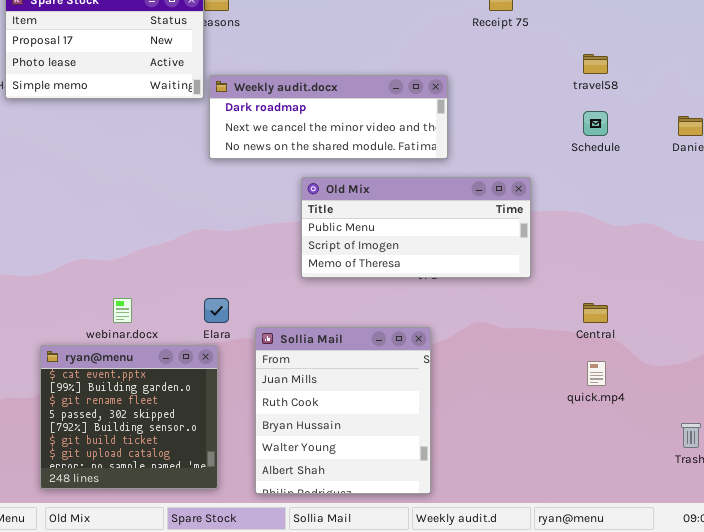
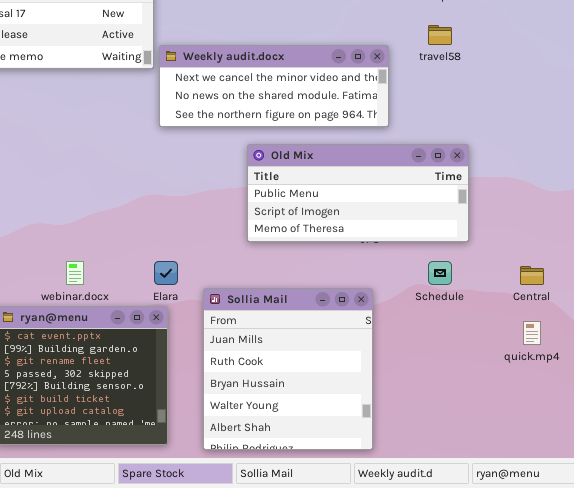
travel58: [583,54,608,74] -> [428,25,452,45], moved
Weekly audit.docx: [209,75,448,159] -> [159,45,389,127], scrolled down 1 row
Schedule: [583,111,608,136] -> [428,261,452,285], moved

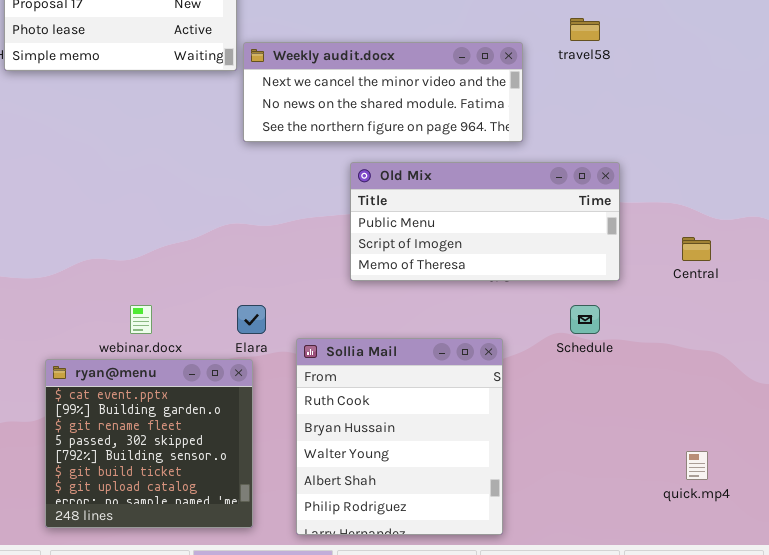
Central: [520,266,544,285] -> [682,237,711,261], moved
Sollia Mail: [203,288,373,450] -> [296,338,503,535], scrolled down 1 row
quick.mp4: [523,321,541,345] -> [686,451,708,480], moved

